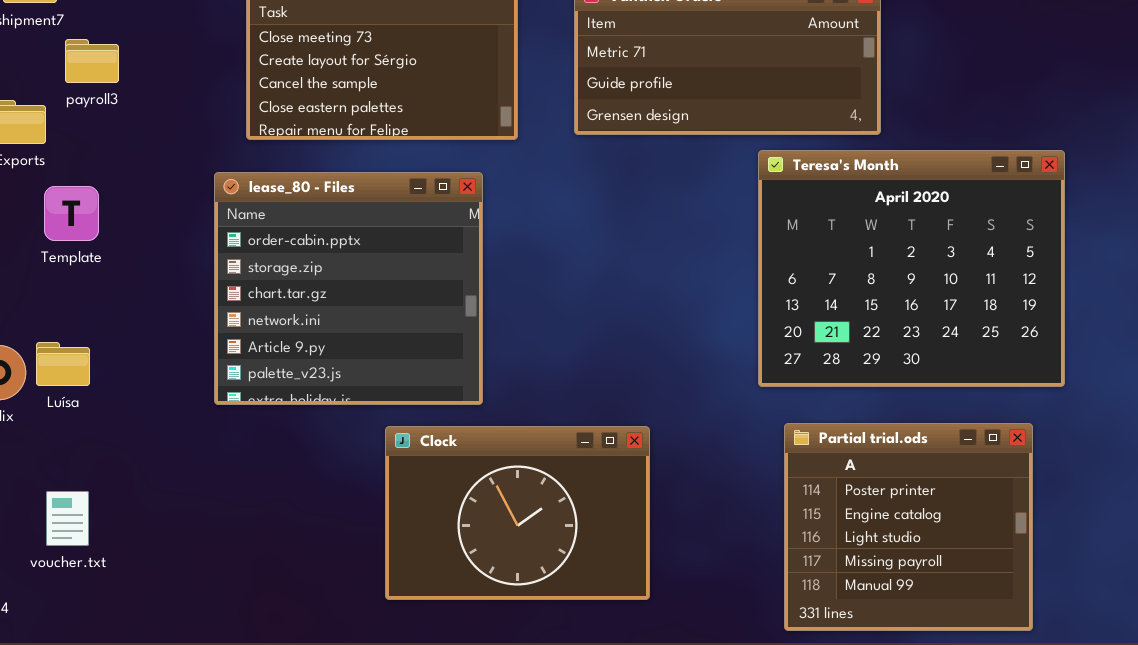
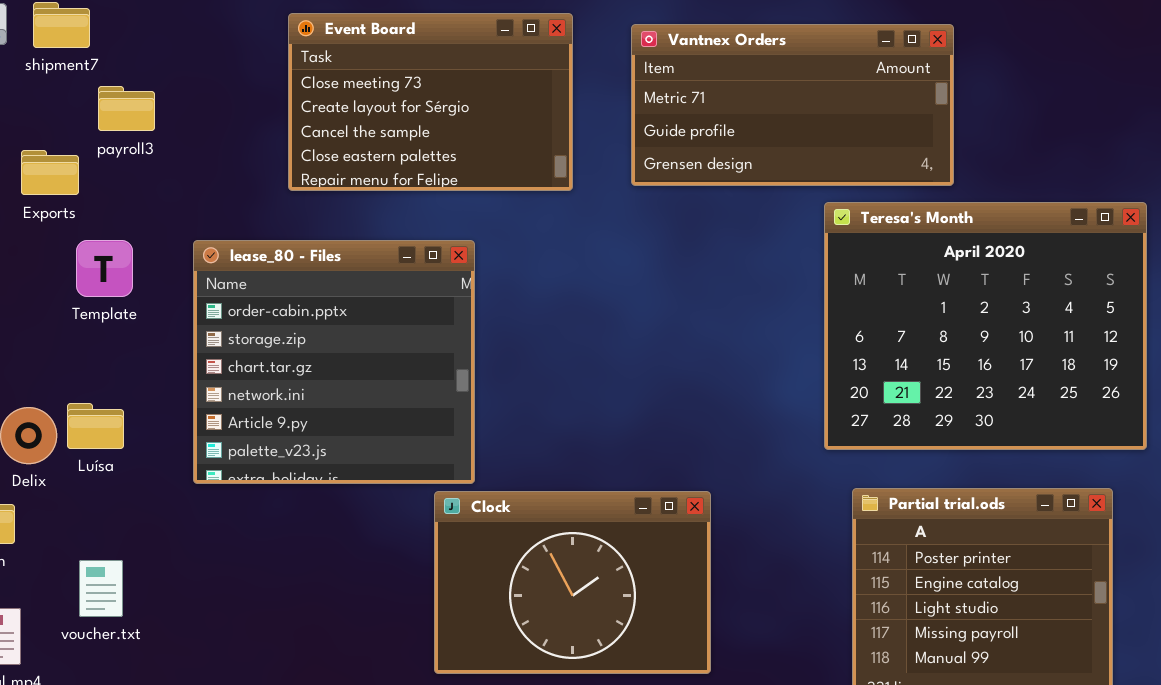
lease_80 - Files: [214,172,483,405] -> [193,240,475,484], moved

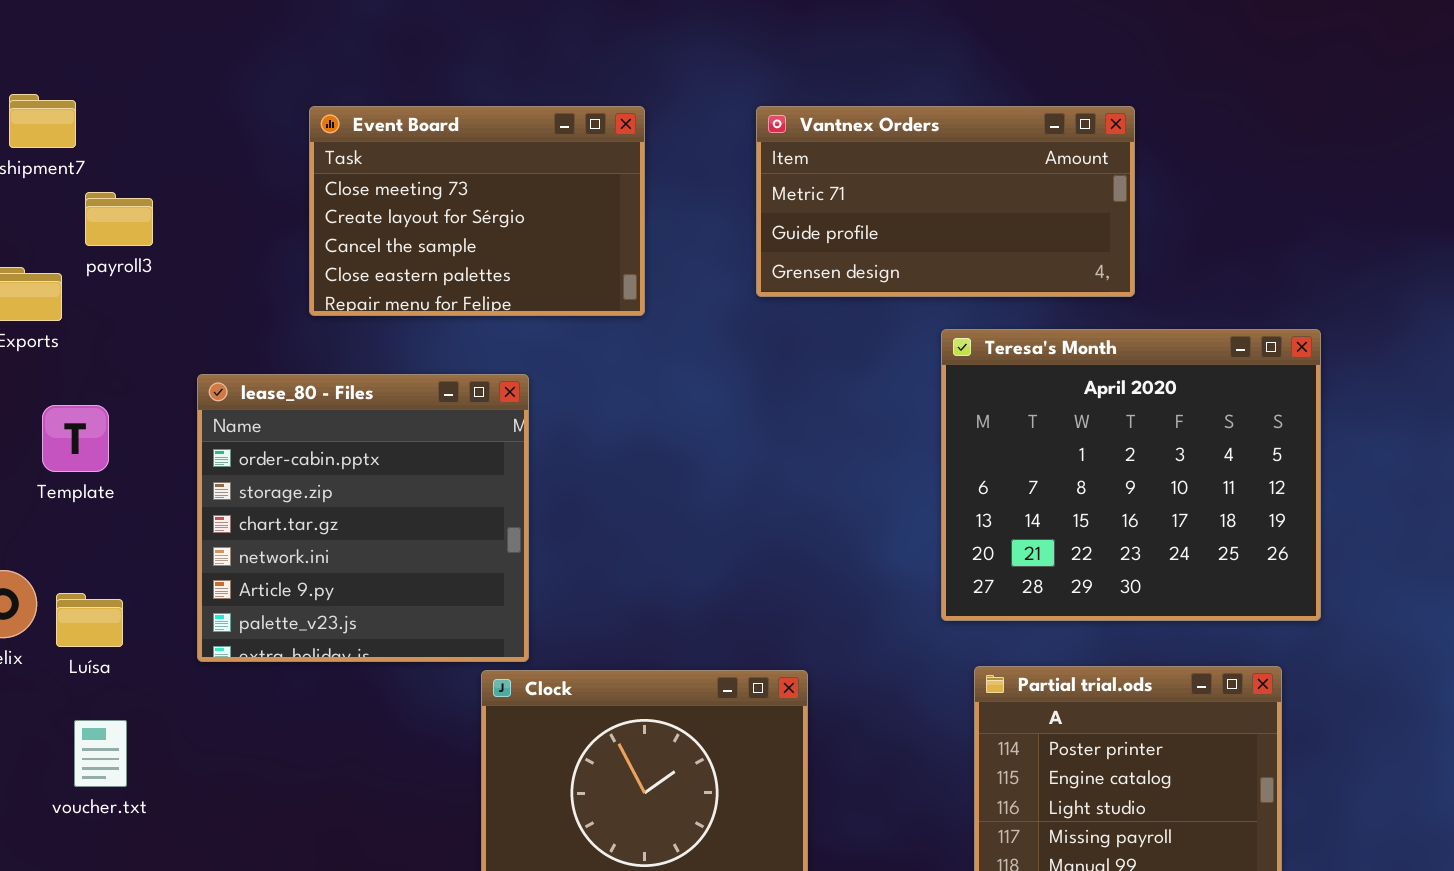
Vantnex Orders: [631,24,954,186] -> [756,106,1135,297], moved
Template: [76,240,133,297] -> [42,405,109,472], moved
Luísa: [67,403,124,449] -> [56,593,123,647], moved
voucher.txt: [79,560,123,617] -> [74,720,127,787], moved

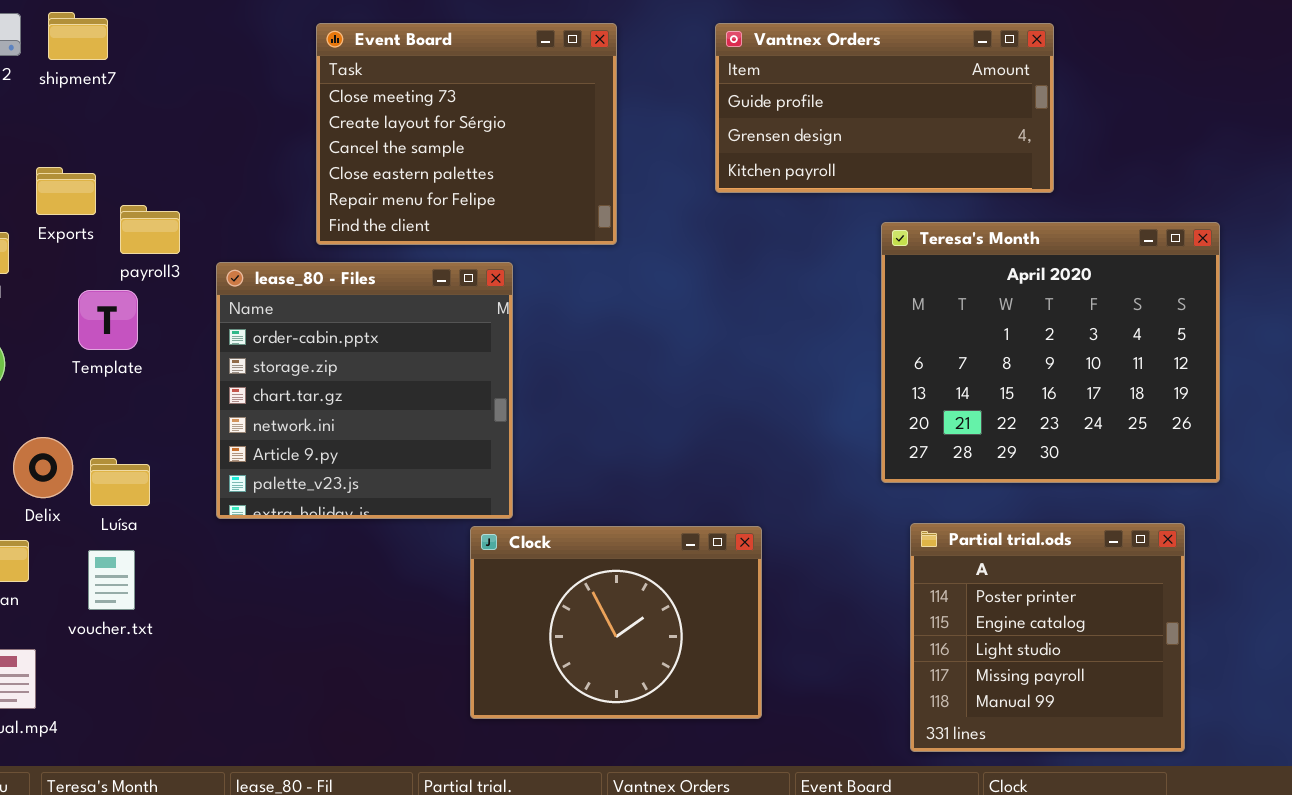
Event Board: [309,106,645,316] -> [316,23,617,245], resized
Vantnex Orders: [756,106,1135,297] -> [715,23,1054,193], scrolled down 1 row
payroll3: [85,192,153,246] -> [120,205,180,254], moved
voucher.txt: [74,720,127,787] -> [88,550,135,610], moved

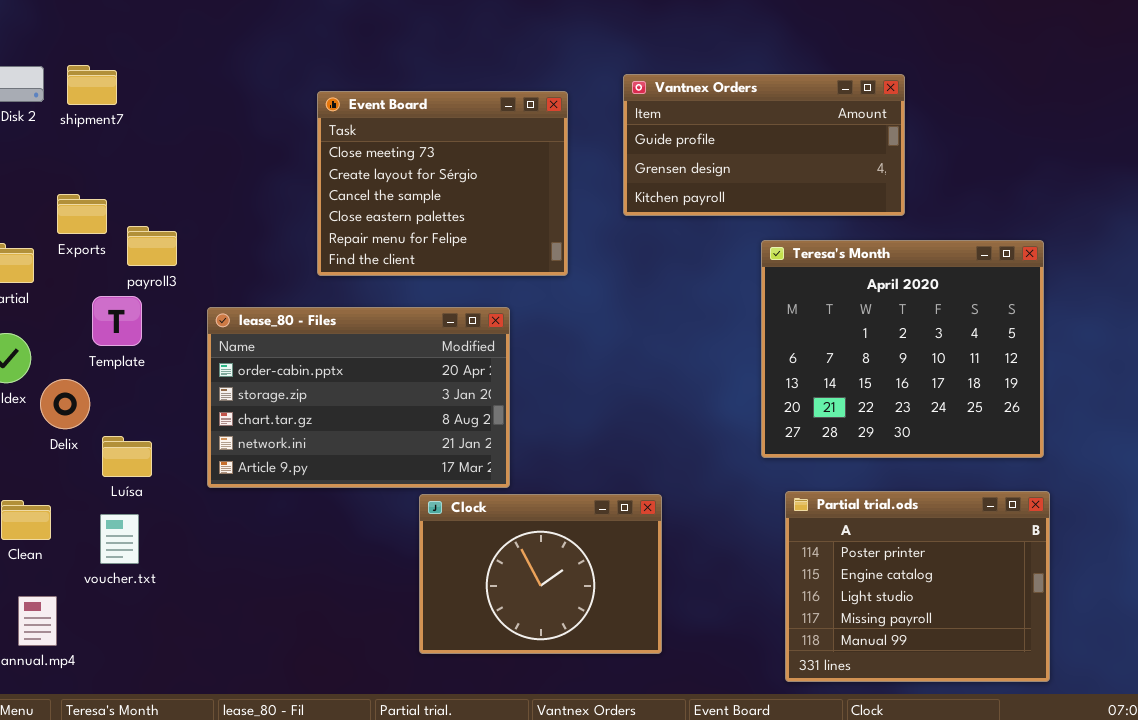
Event Board: [316,23,617,245] -> [317,91,568,276], moved
lease_80 - Files: [216,262,513,519] -> [207,307,510,488], resized
Delix: [13,437,73,498] -> [40,379,90,429], moved
Partial trial.ods: [910,523,1185,752] -> [785,491,1050,682], resized

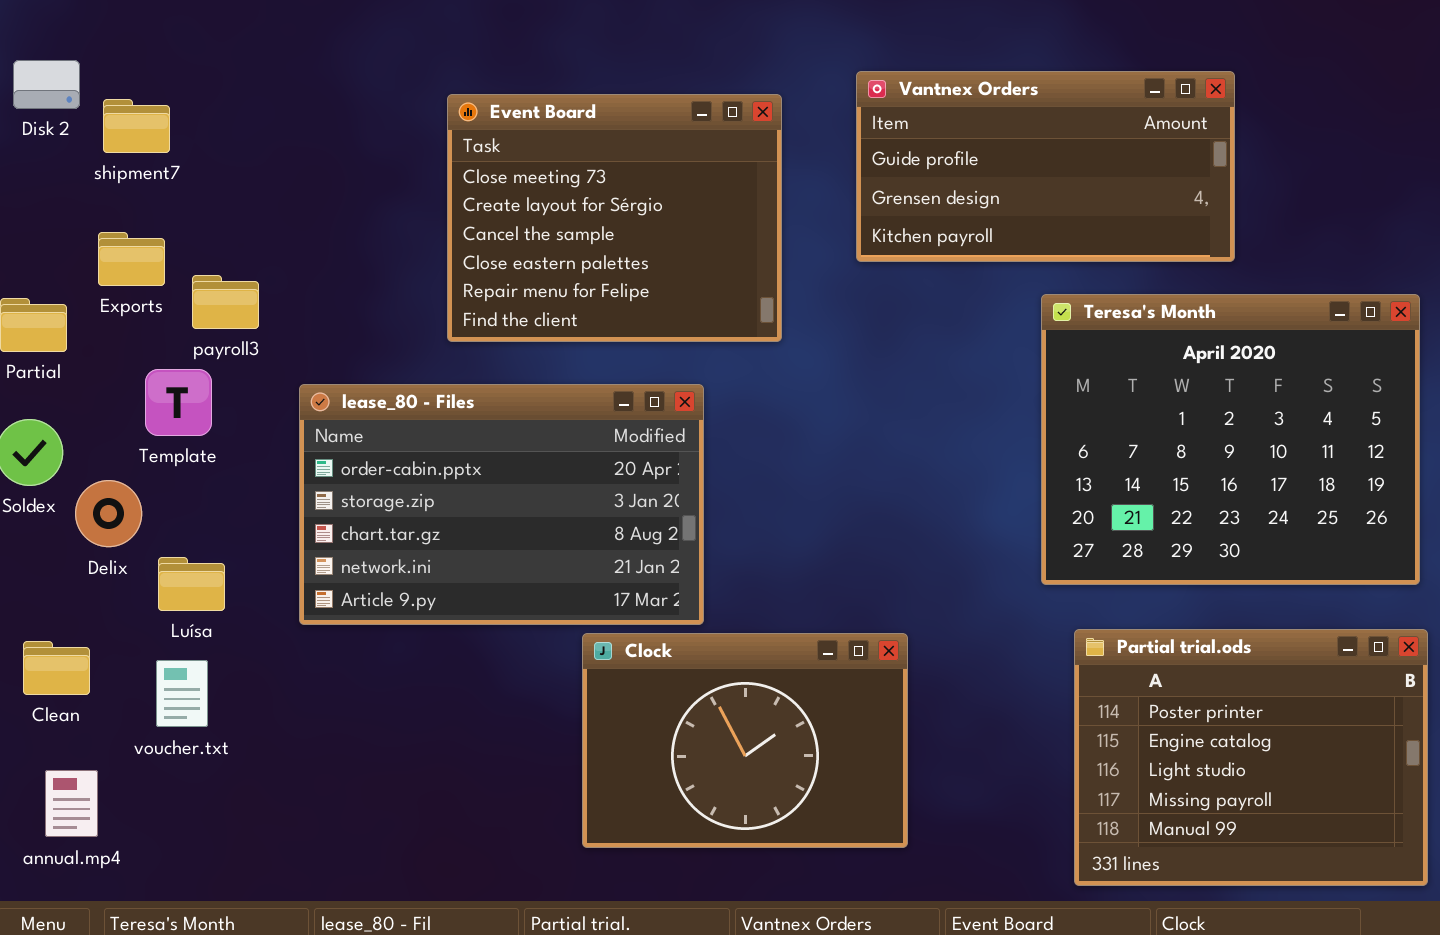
shipment7: [67,65,117,105] -> [103,99,170,153], moved

